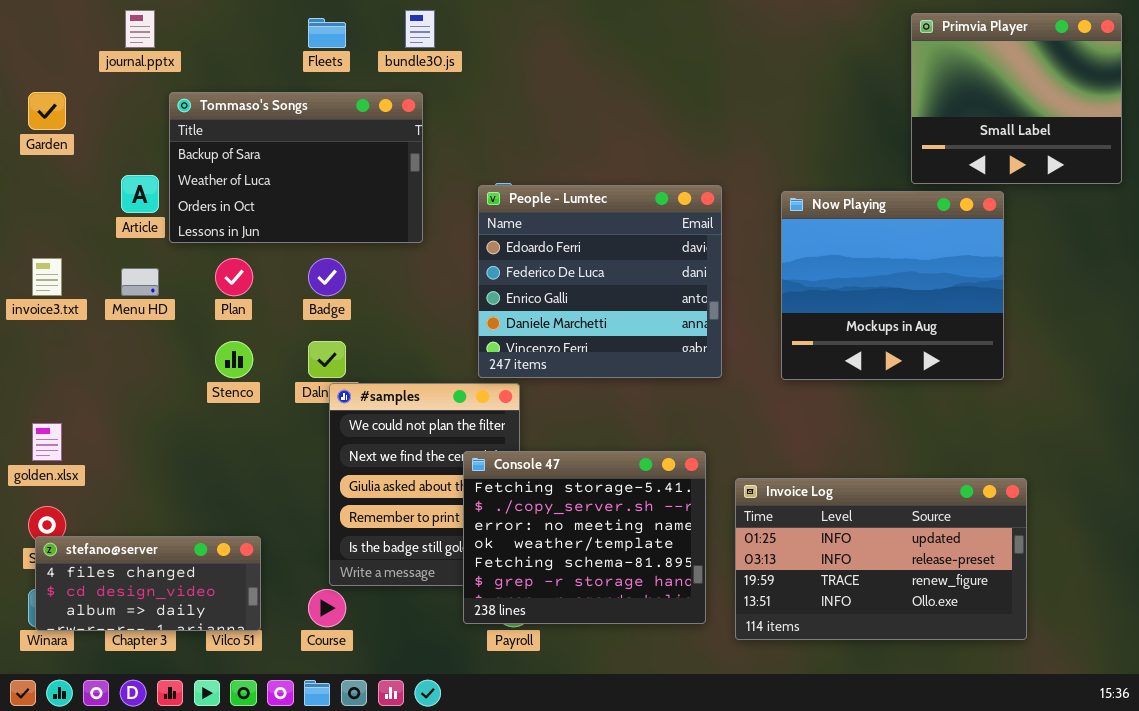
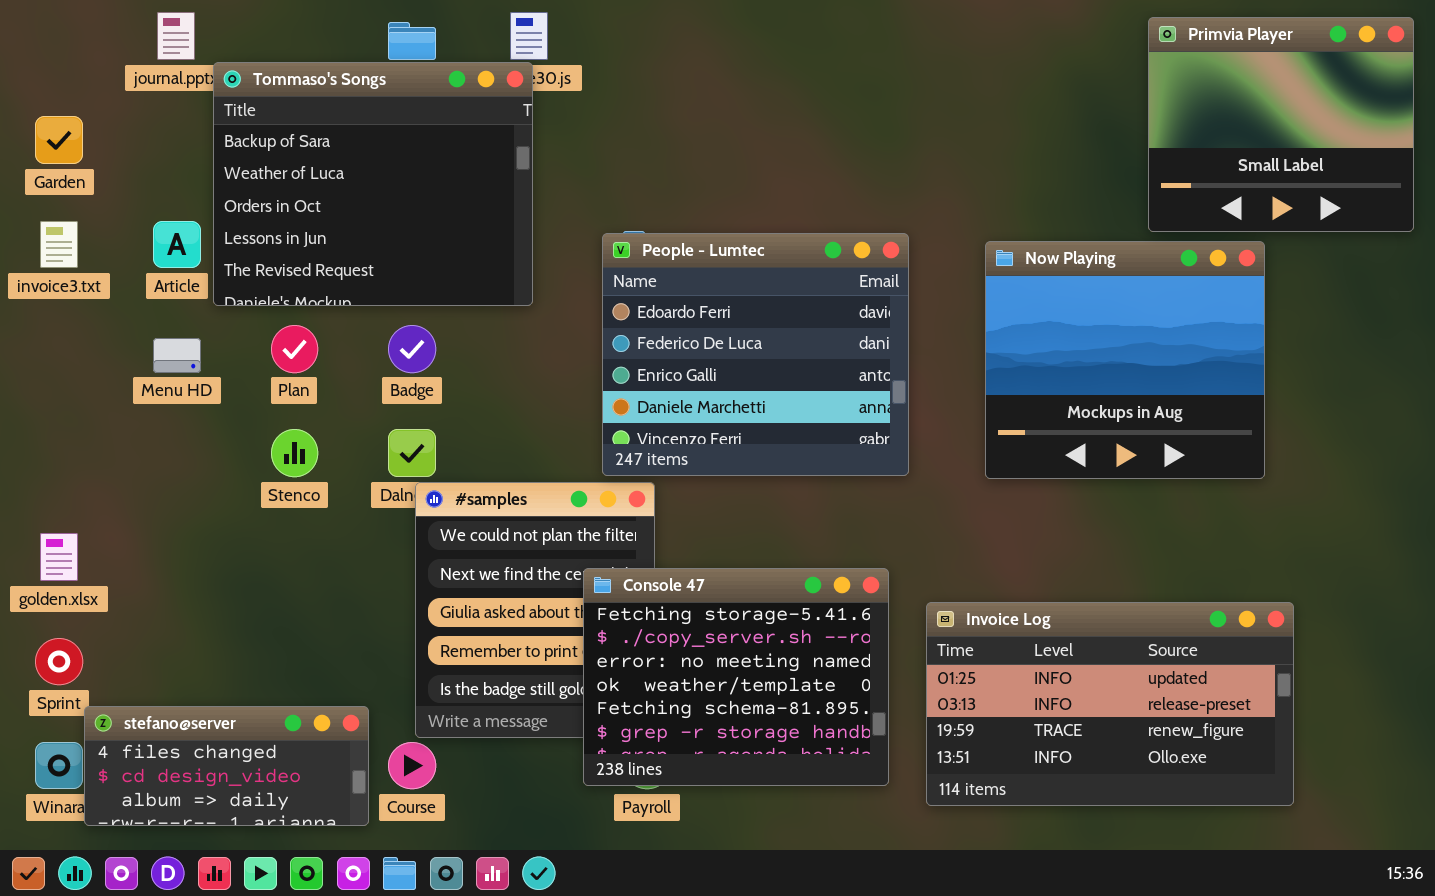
Tommaso's Songs: [169,92,423,243] -> [213,62,533,306], resized
invoice3.txt: [32,258,62,296] -> [40,221,78,268], moved
stefano@server: [35,536,261,631] -> [84,706,369,826], moved

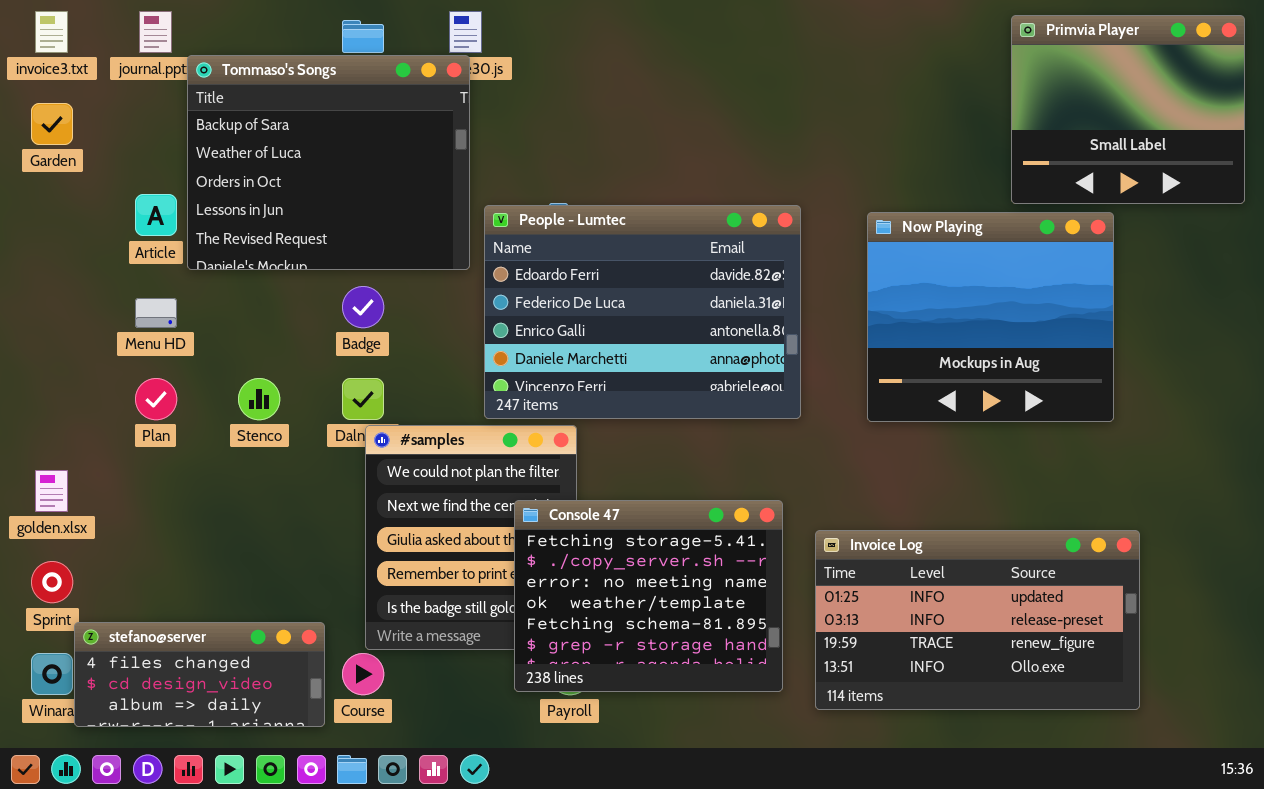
invoice3.txt: [40,221,78,268] -> [35,11,68,53], moved
People - Lumtec: [602,233,909,476] -> [484,205,801,419], resized
Plan: [271,325,318,373] -> [135,378,177,420], moved

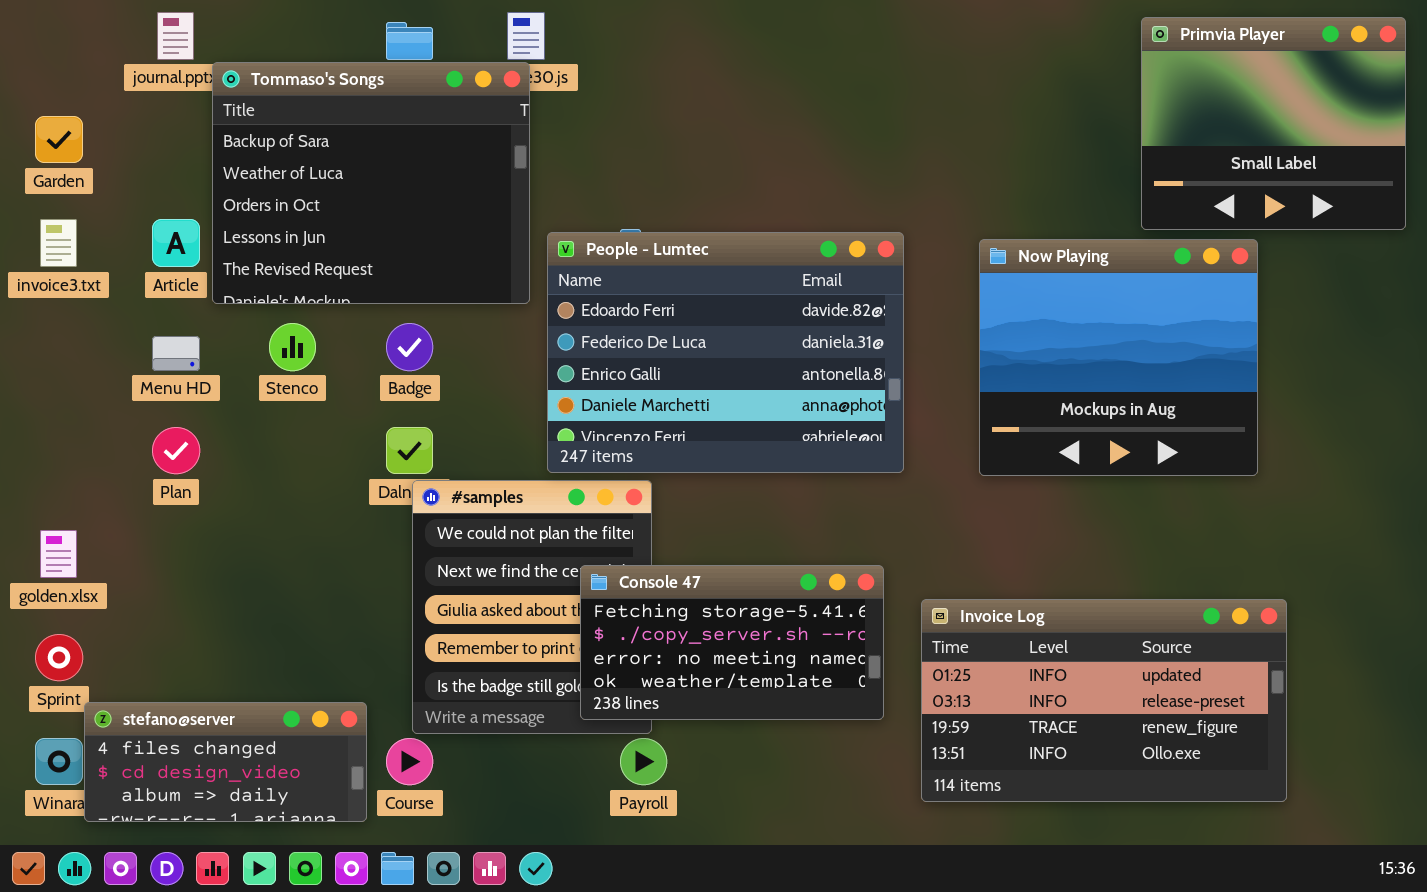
invoice3.txt: [35,11,68,53] -> [40,219,77,267], moved
Stenco: [238,378,280,420] -> [269,323,316,371], moved
Console 47: [514,500,783,692] -> [580,565,884,720], resized

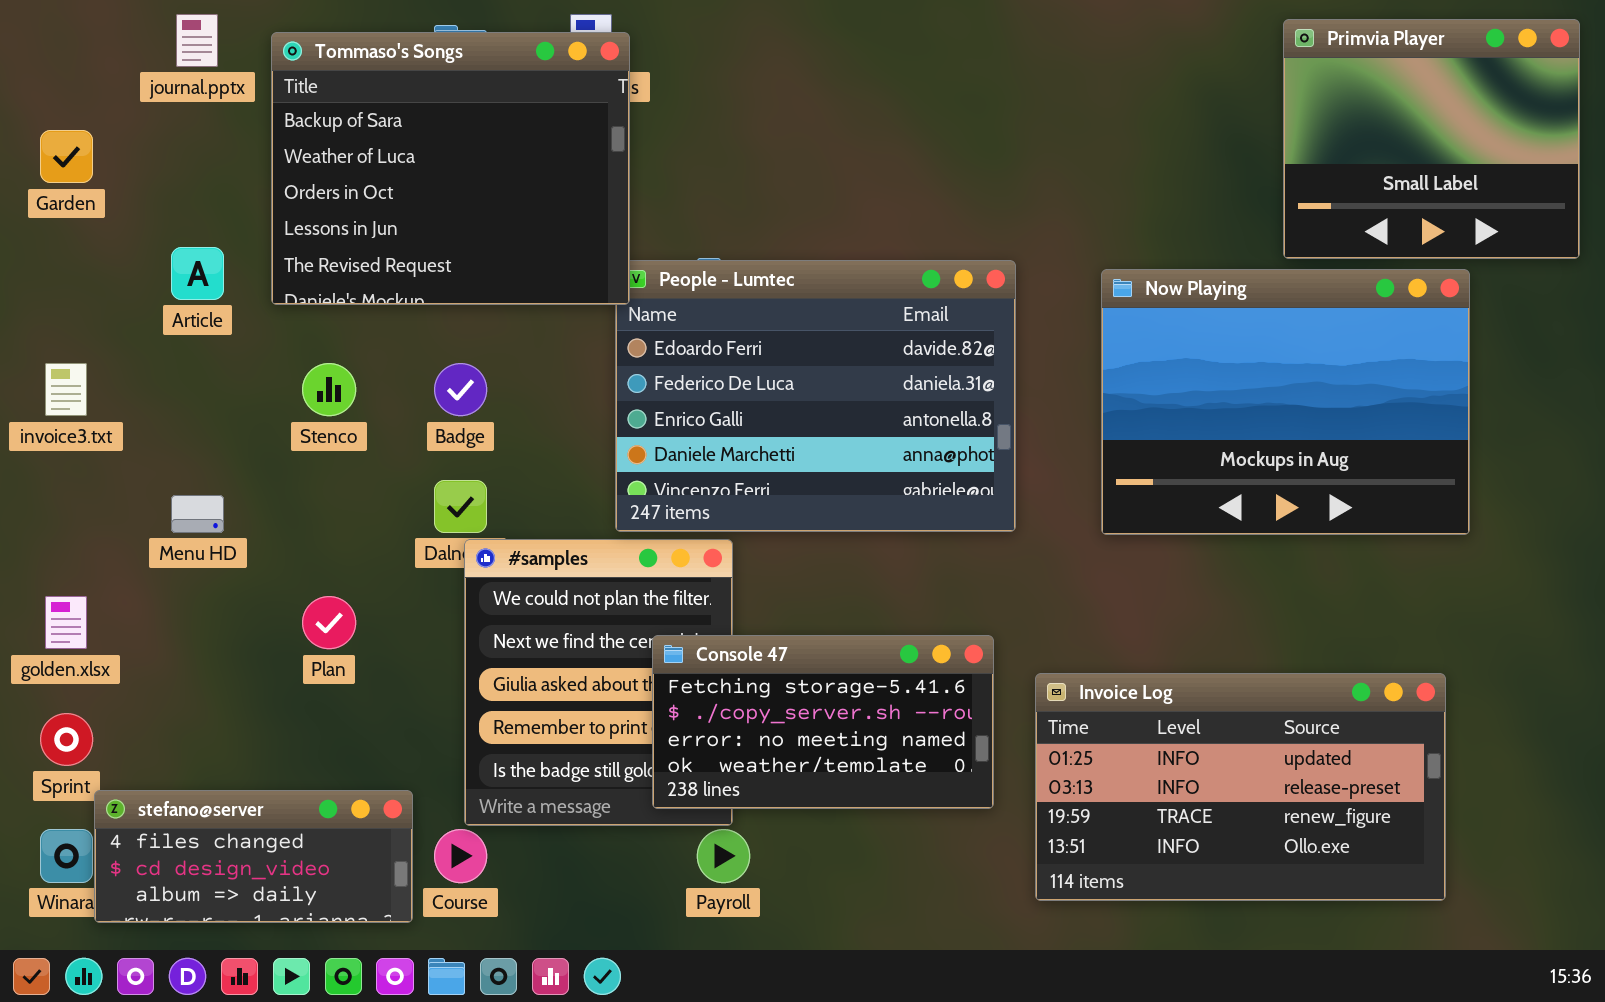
Tommaso's Songs: [212,62,530,304] -> [271,32,630,305], moved
invoice3.txt: [40,219,77,267] -> [45,363,87,416], moved
Now Playing: [979,239,1258,476] -> [1101,269,1470,535], resized
Menu HD: [152,336,200,371] -> [171,495,224,533], moved
Plan: [152,427,200,474] -> [302,596,356,649], moved

